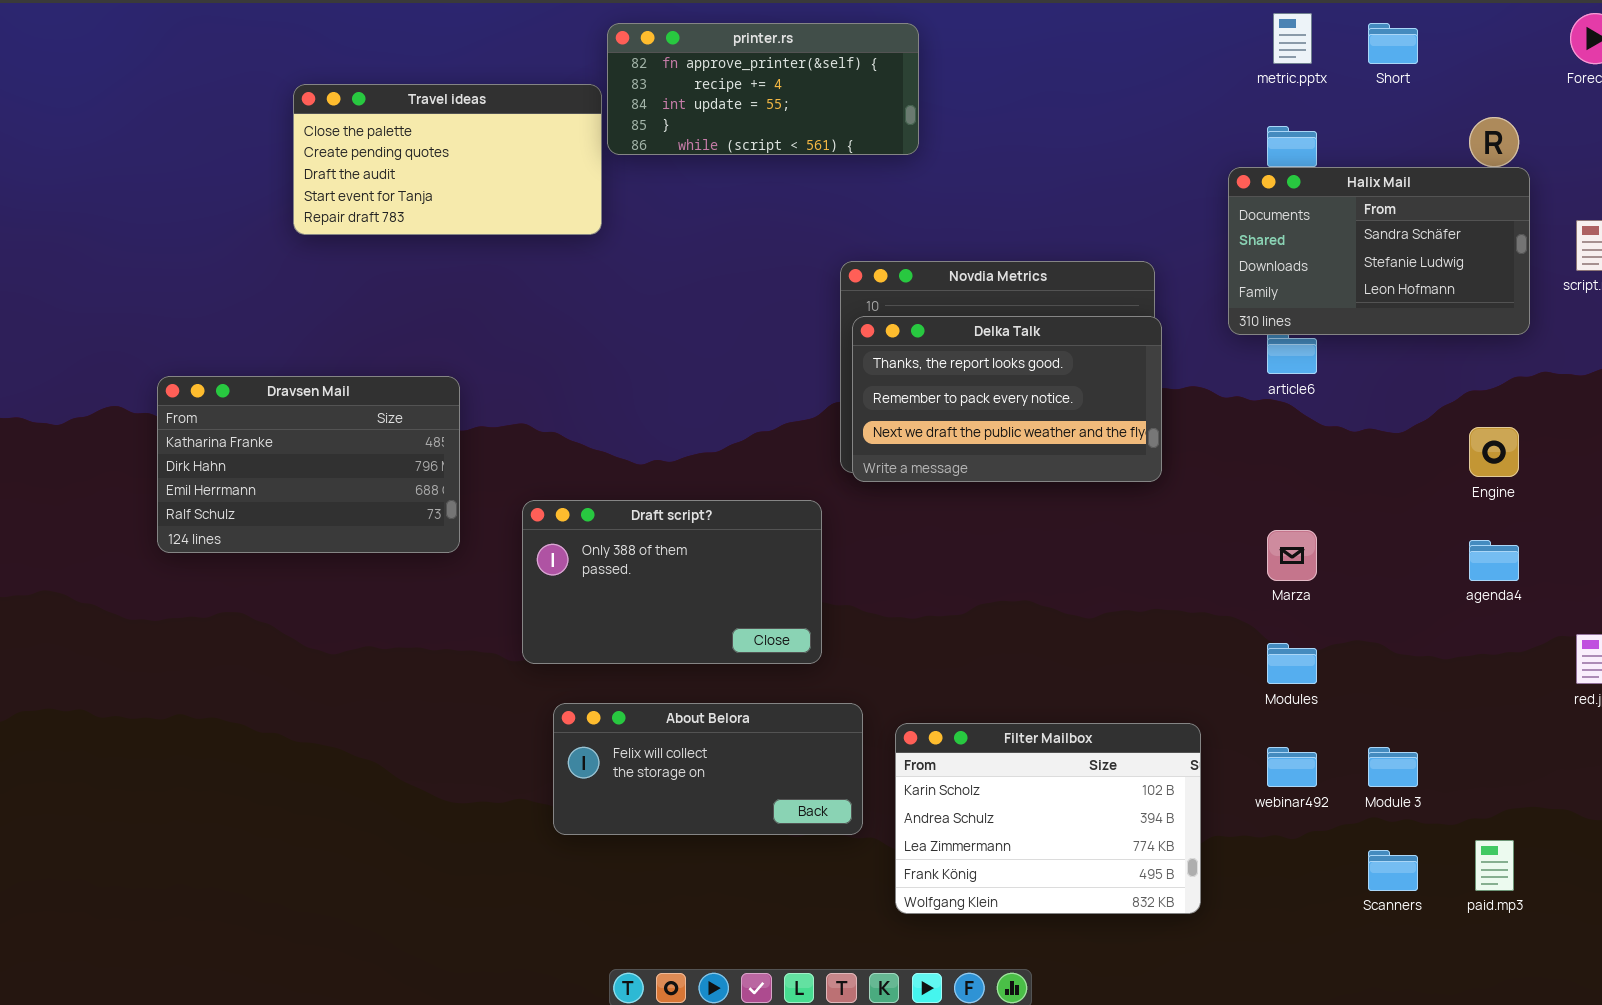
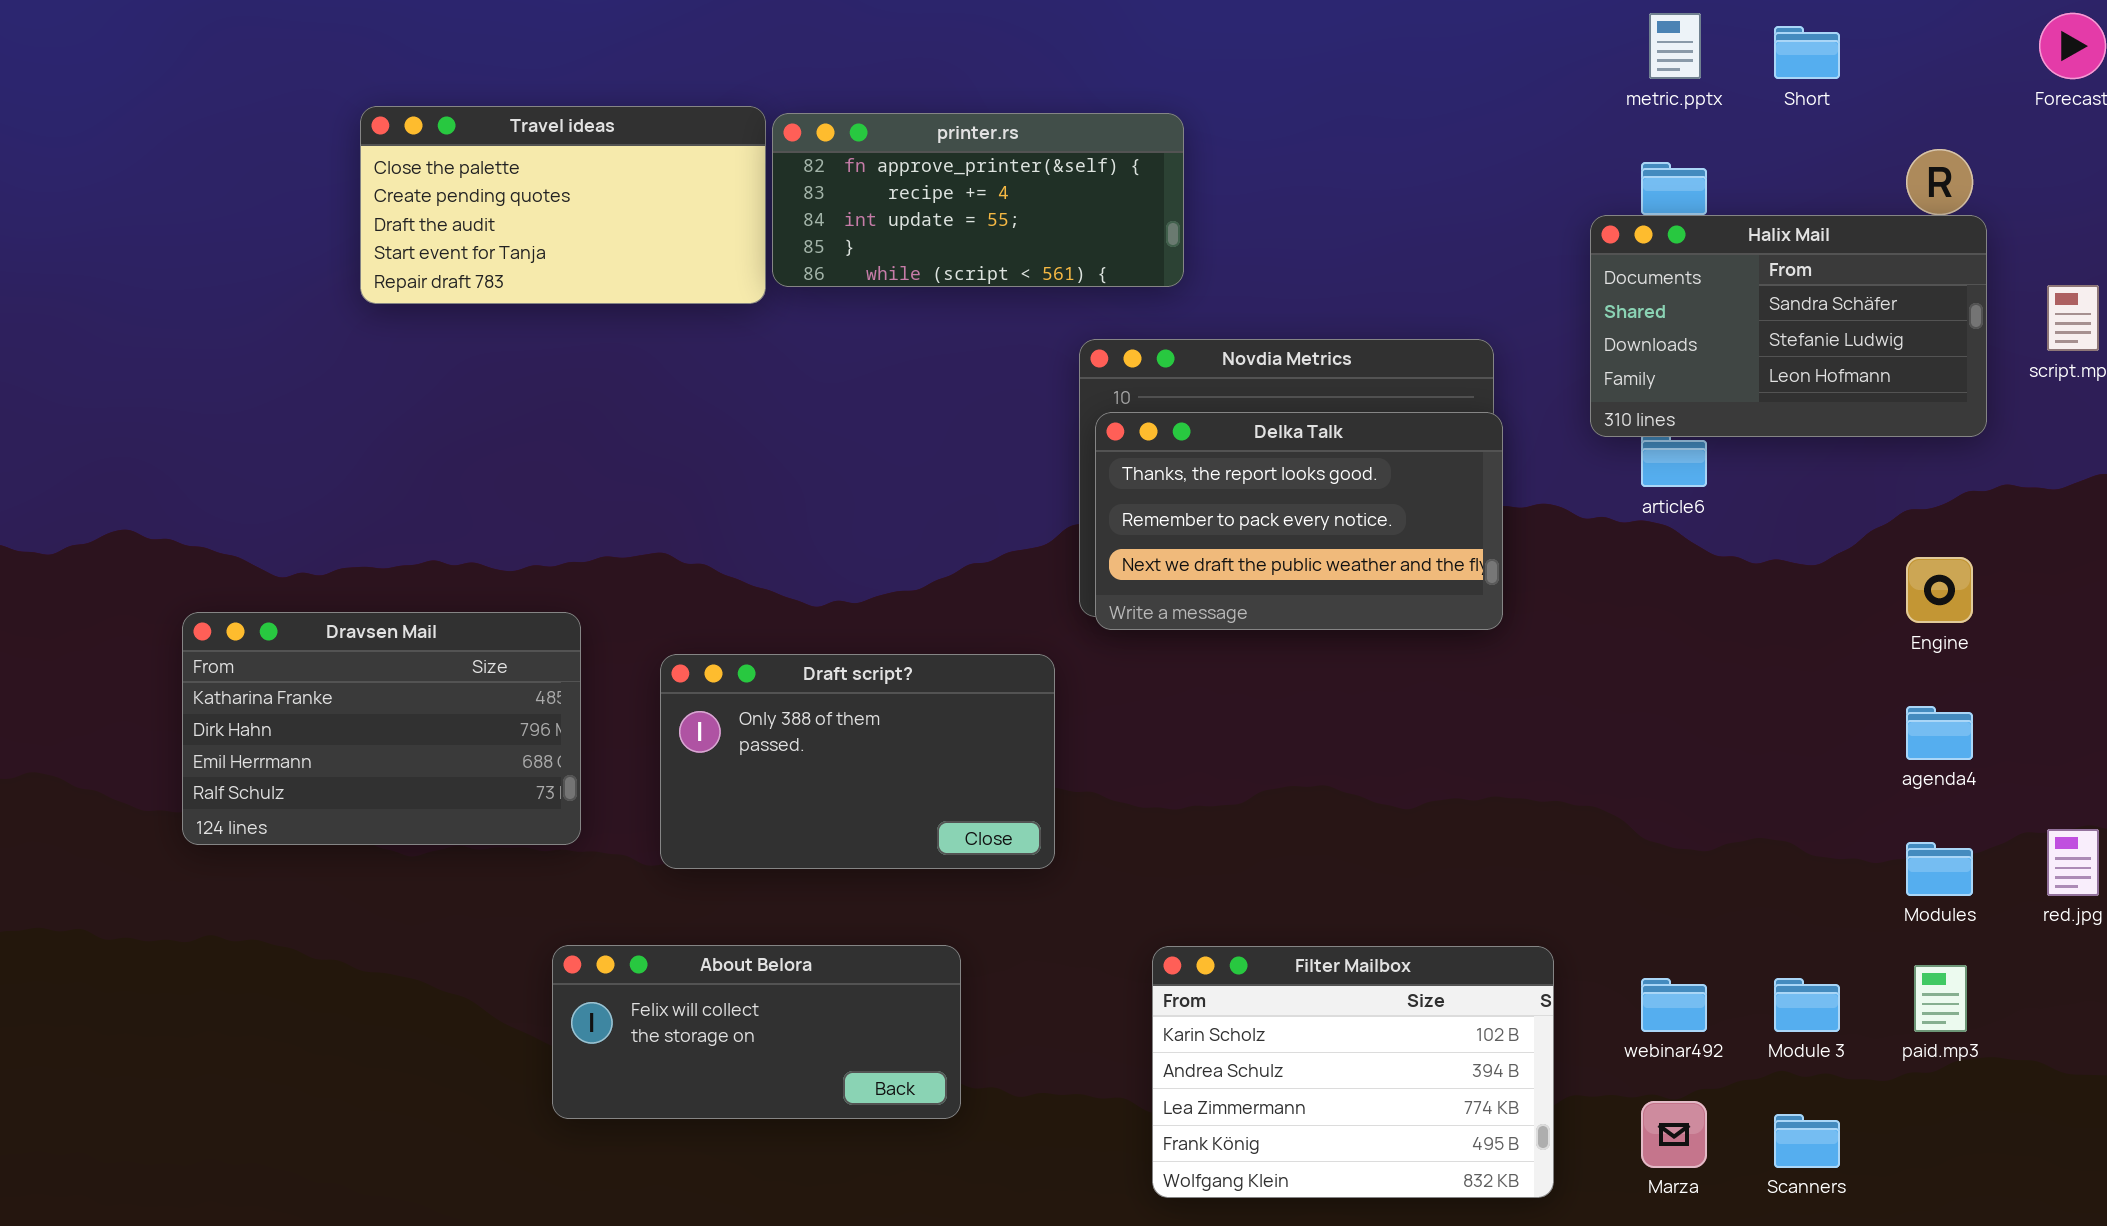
printer.rs: [607,23,919,155] -> [772,113,1184,287], moved
Dravsen Mail: [157,376,460,553] -> [182,612,581,845], moved
Marza: [1267,530,1317,581] -> [1641,1101,1707,1168], moved
Modules: [1267,643,1317,684] -> [1906,842,1973,896], moved
About Belora: [553,703,863,835] -> [552,945,961,1119], moved
paid.mp3: [1475,840,1514,891] -> [1914,965,1967,1032], moved

